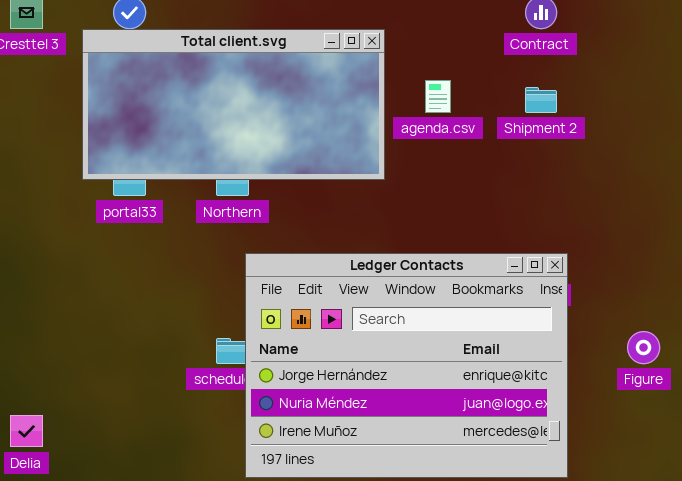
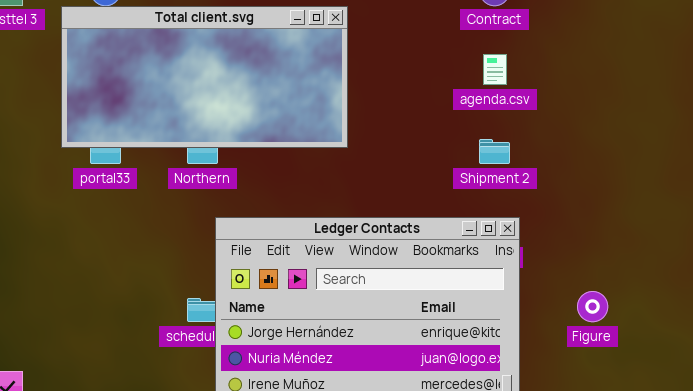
agenda.csv: [425,80,451,113] -> [483,54,507,85], moved
Shipment 2: [525,87,557,113] -> [479,139,510,164], moved

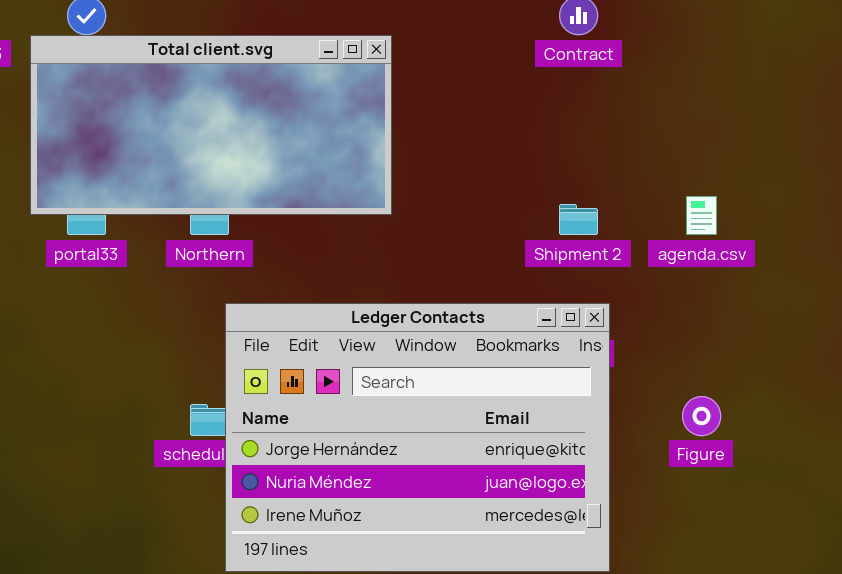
agenda.csv: [483,54,507,85] -> [686,196,717,235], moved

